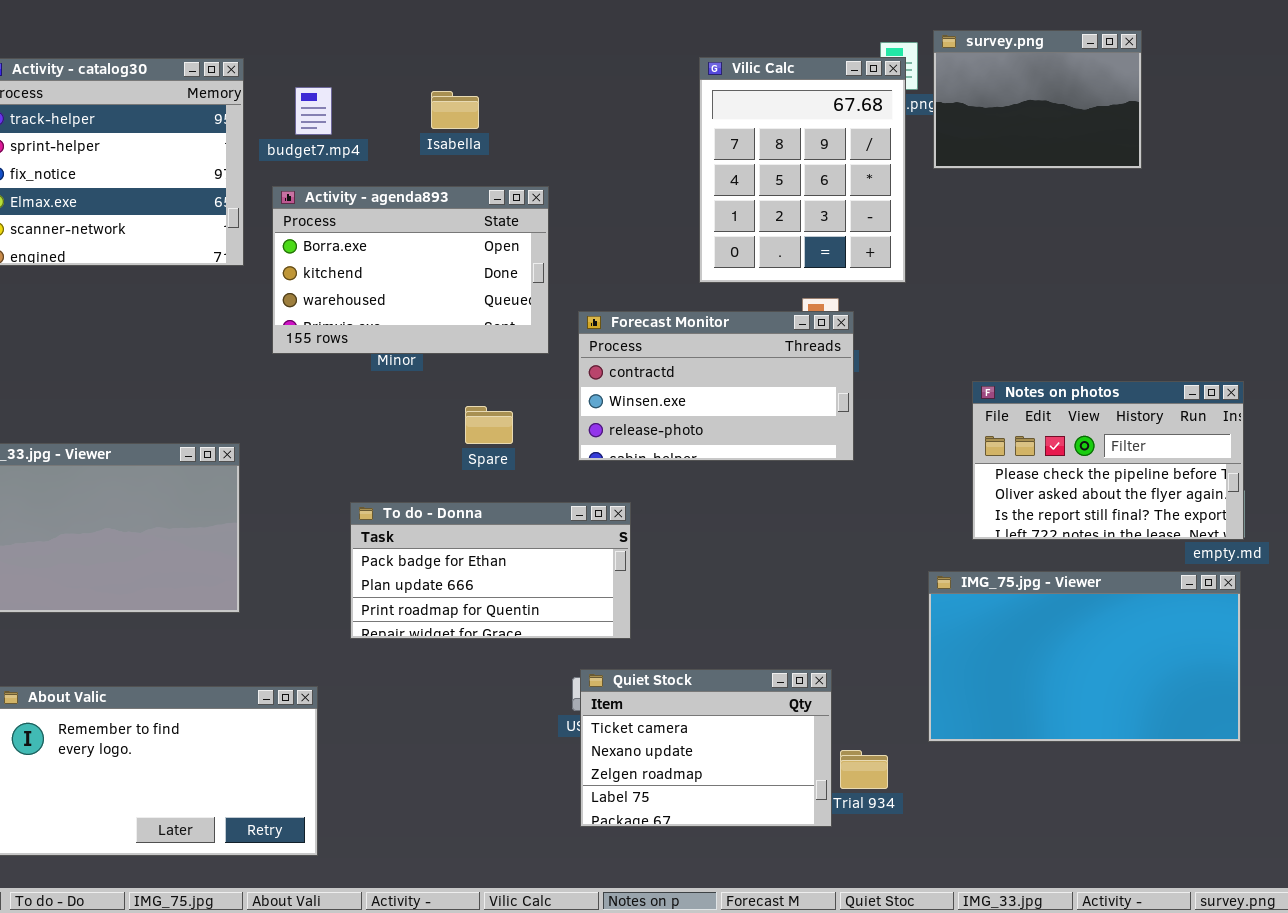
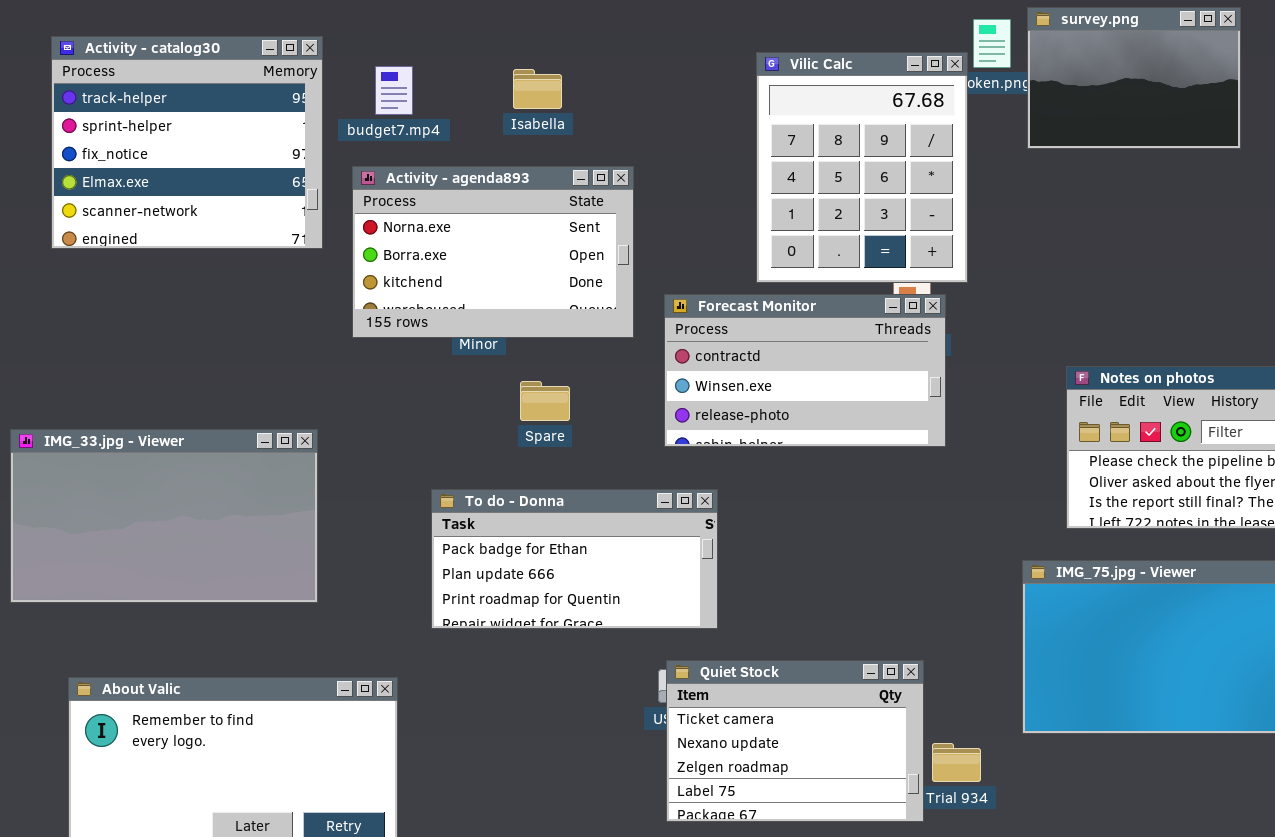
Vilic Calc: [699,57,906,283] -> [756,52,968,283], moved
Activity - agenda893: [272,186,549,354] -> [352,166,634,338], scrolled up 1 row
Spare: [465,406,513,444] -> [520,381,570,421], moved

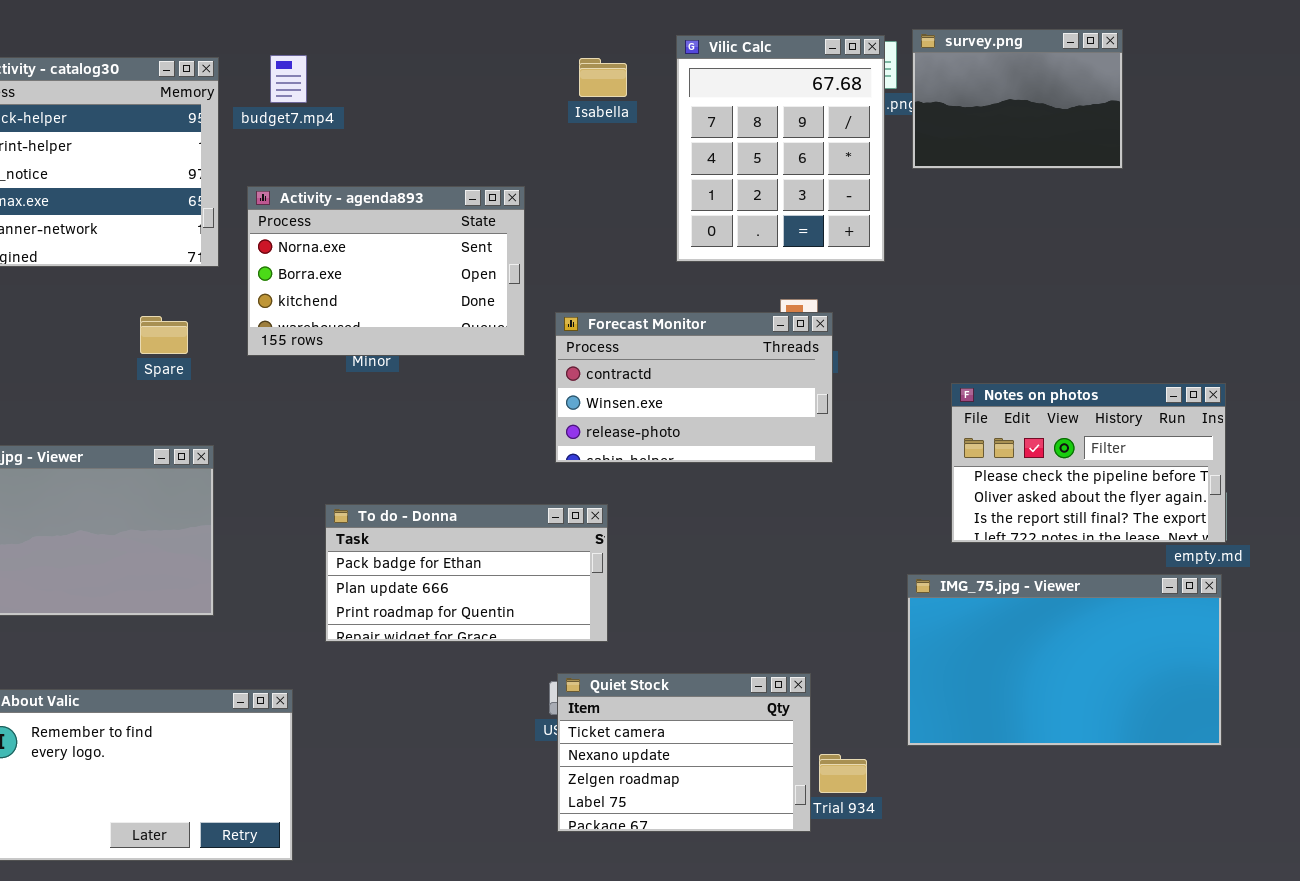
Vilic Calc: [756,52,968,283] -> [676,35,885,262], moved
budget7.mp4: [375,66,413,115] -> [270,55,307,103], moved
Isabella: [513,69,562,109] -> [579,58,627,97], moved
Spare: [520,381,570,421] -> [140,316,188,354], moved

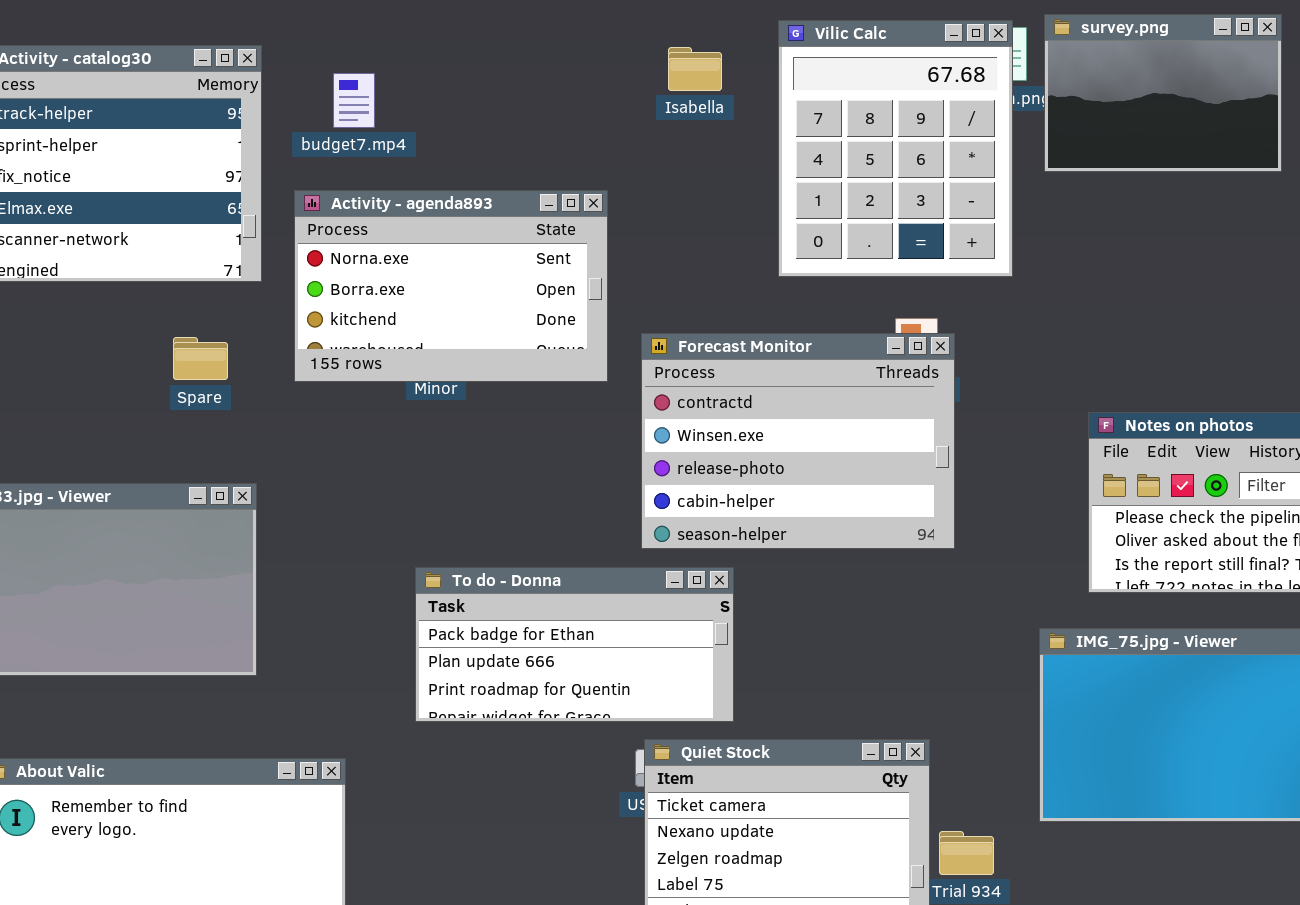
budget7.mp4: [270,55,307,103] -> [333,73,375,128], moved
Forecast Monitor: [555,312,833,463] -> [641,333,955,549], resized
To do - Donna: [325,504,608,642] -> [415,567,734,722], moved

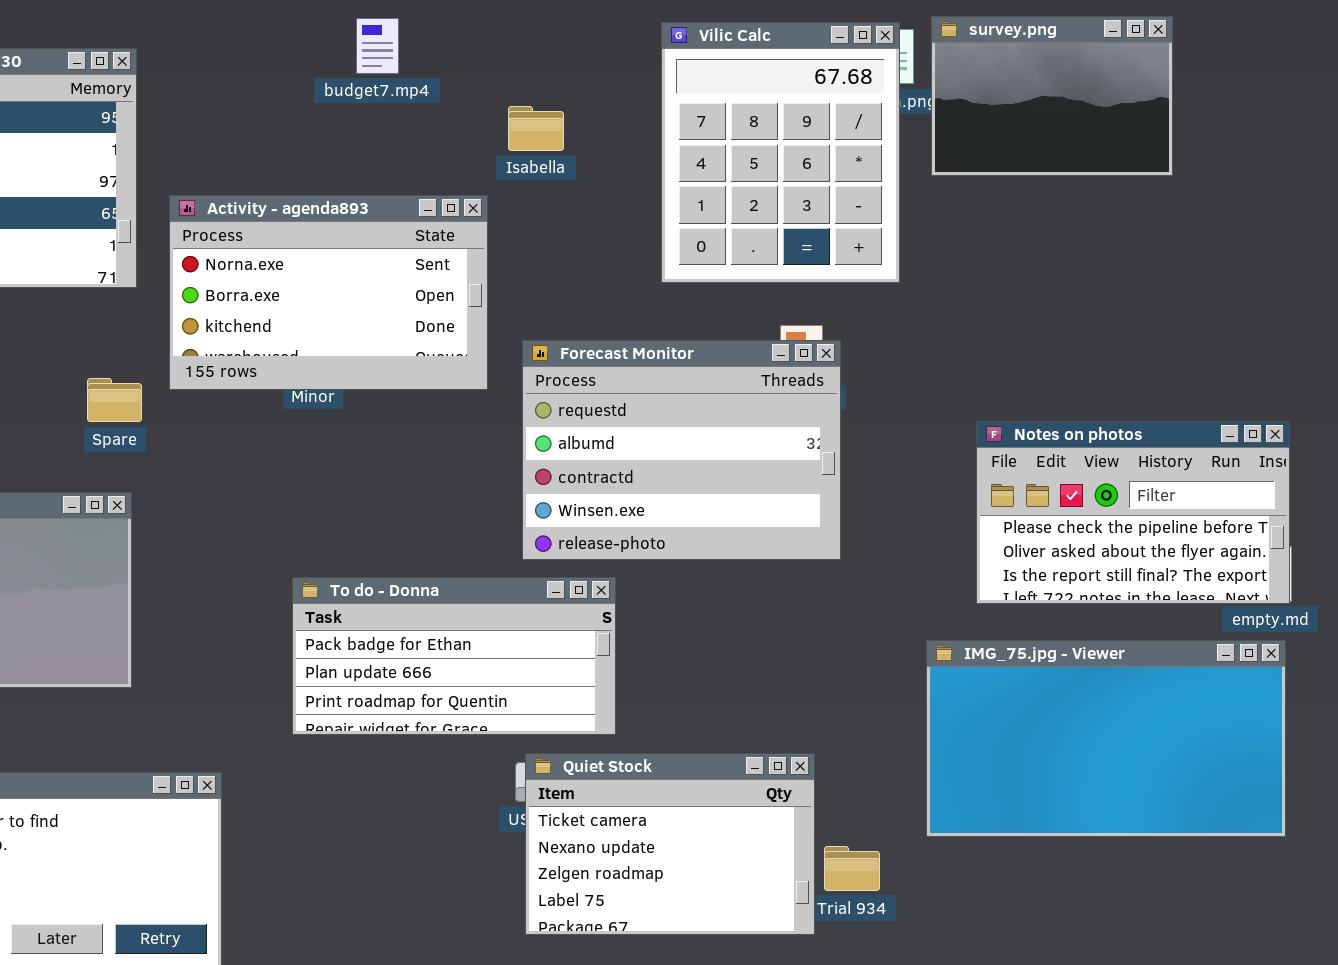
Isabella: [668,47,722,91] -> [508,106,564,151], moved
budget7.mp4: [333,73,375,128] -> [356,18,399,74], moved
Forecast Monitor: [641,333,955,549] -> [522,340,841,560], scrolled up 2 rows
Spare: [173,337,228,380] -> [87,378,142,422], moved

